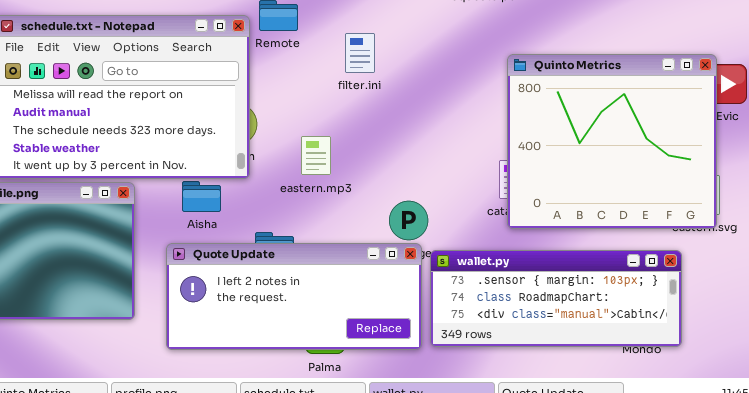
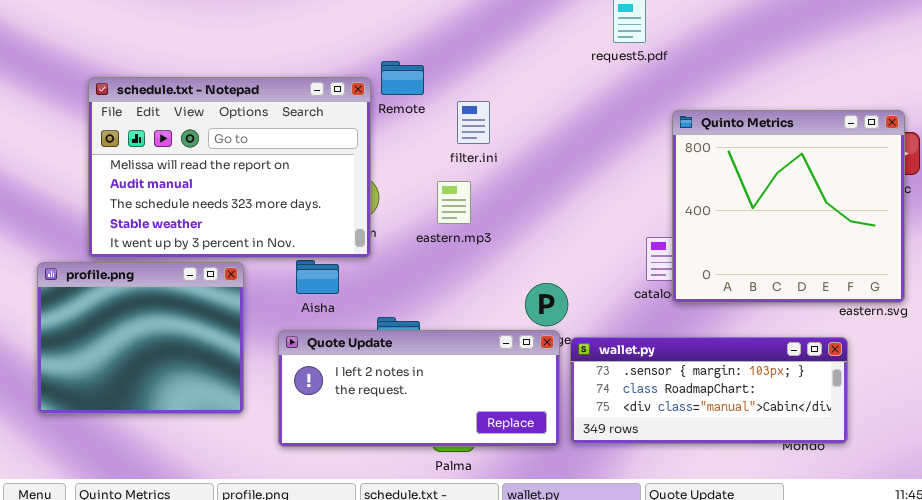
filter.ini: [345,33,375,73] -> [457,101,490,144], moved
Quinto Metrics: [507,54,717,229] -> [672,110,905,303], moved
eastern.mp3: [301,136,331,175] -> [437,181,471,224], moved

